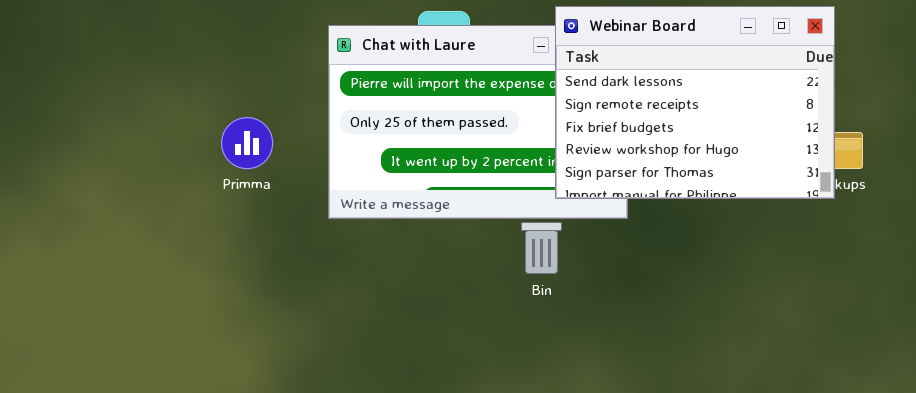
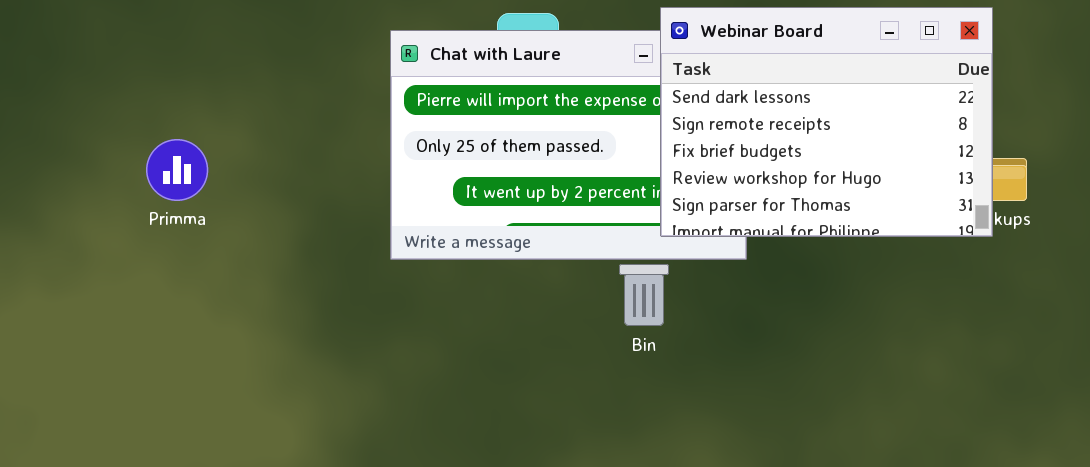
Primma: [221,117,273,169] -> [146,139,208,201], moved

